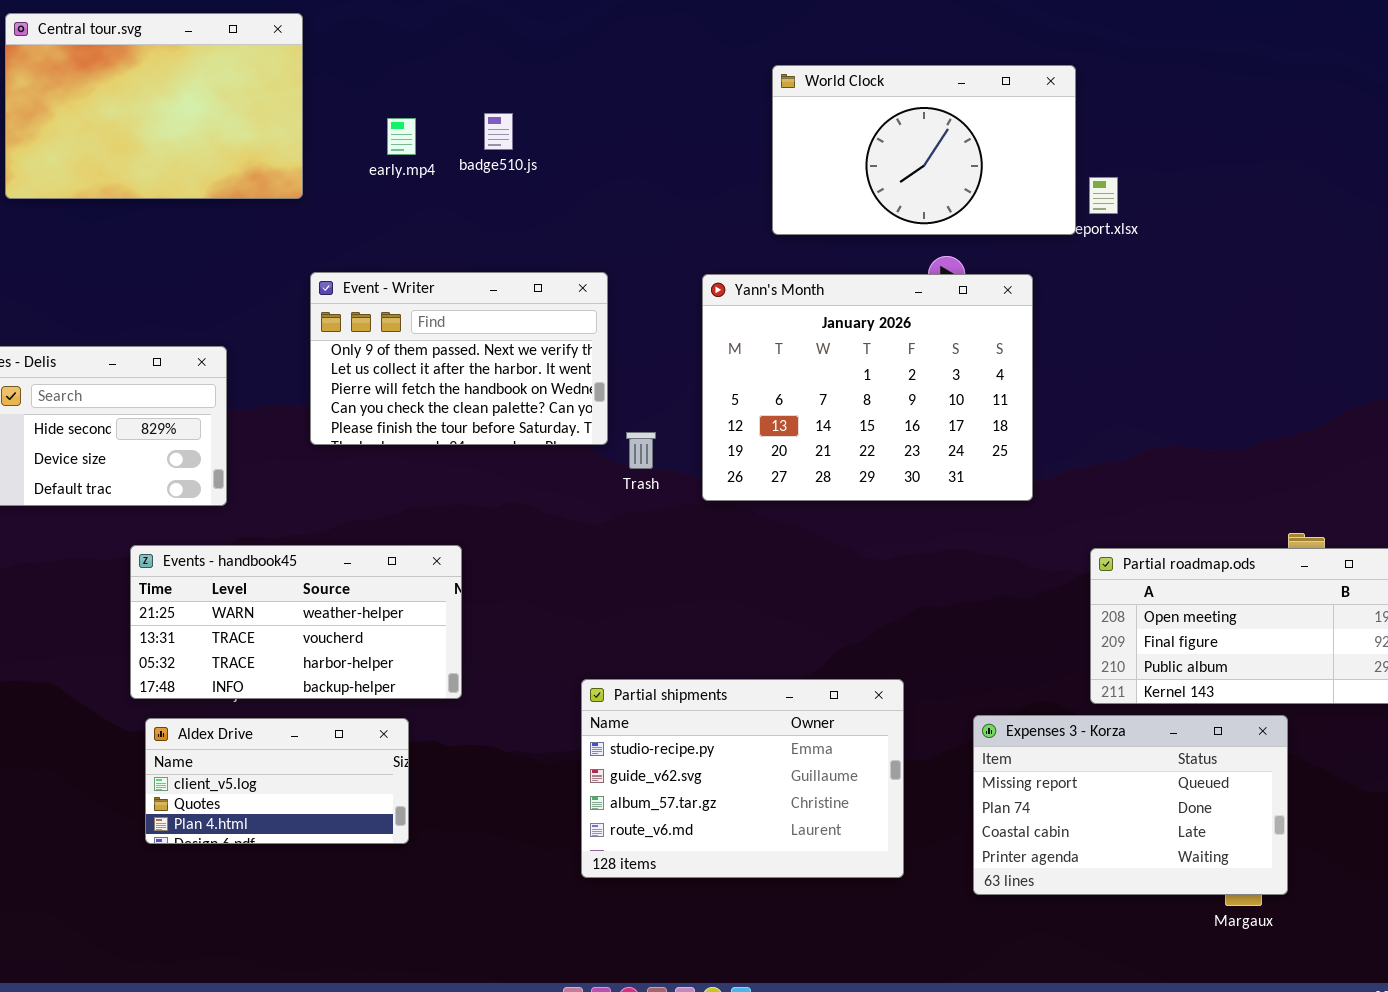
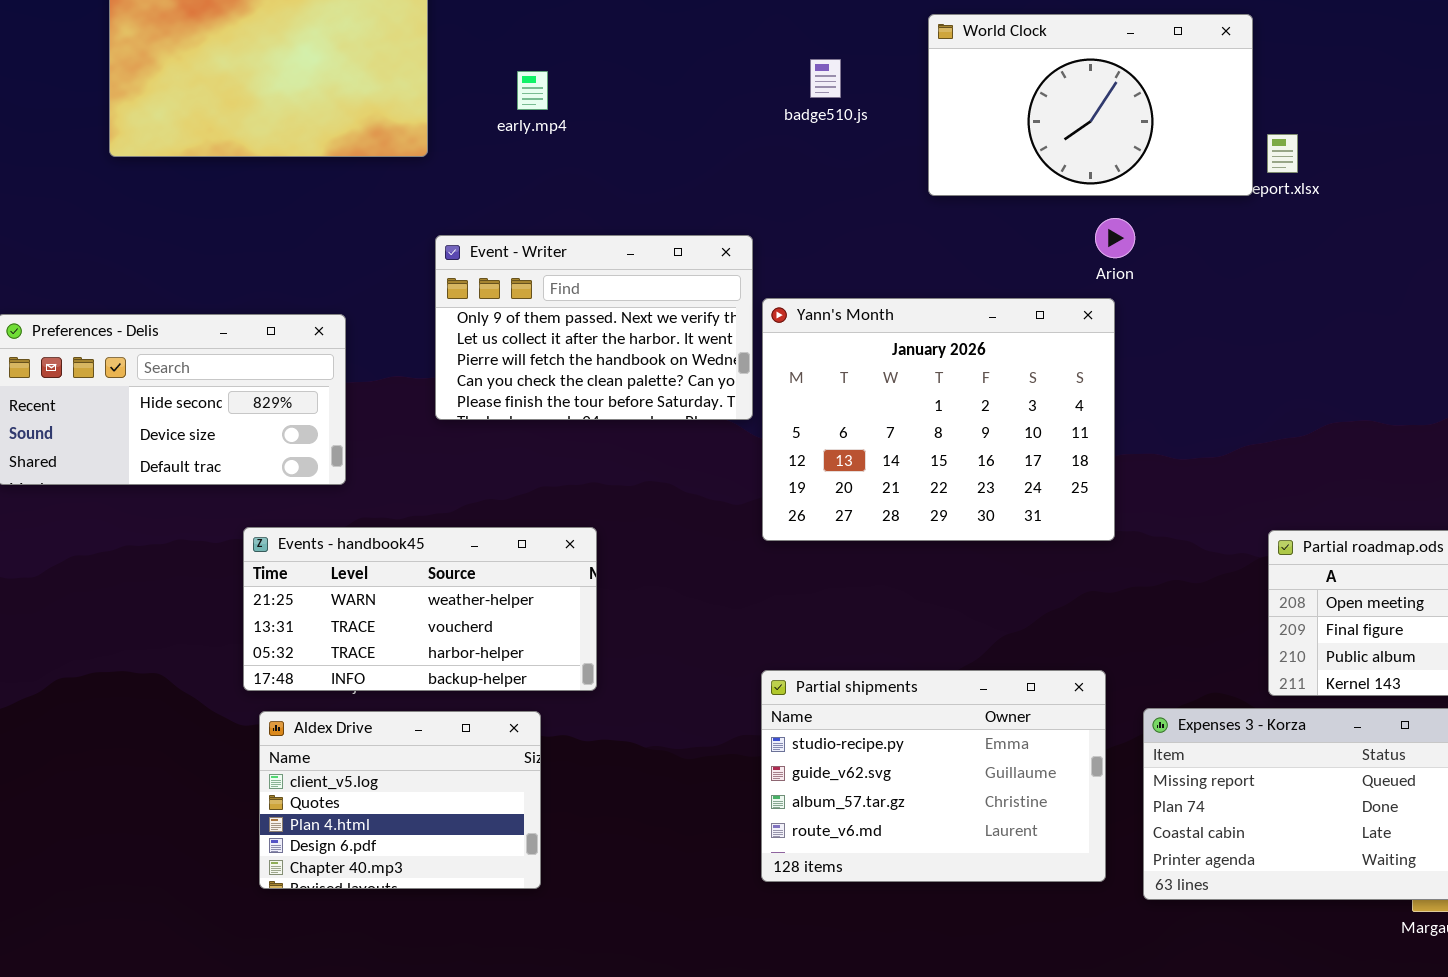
badge510.js: [484,113,513,150] -> [810,59,841,98], moved
Yann's Month: [702,274,1033,501] -> [762,298,1115,541], moved
Partial shipments: [581,679,904,878] -> [761,670,1106,882], moved
Aldex Drive: [145,718,409,844] -> [259,711,541,889], resized

